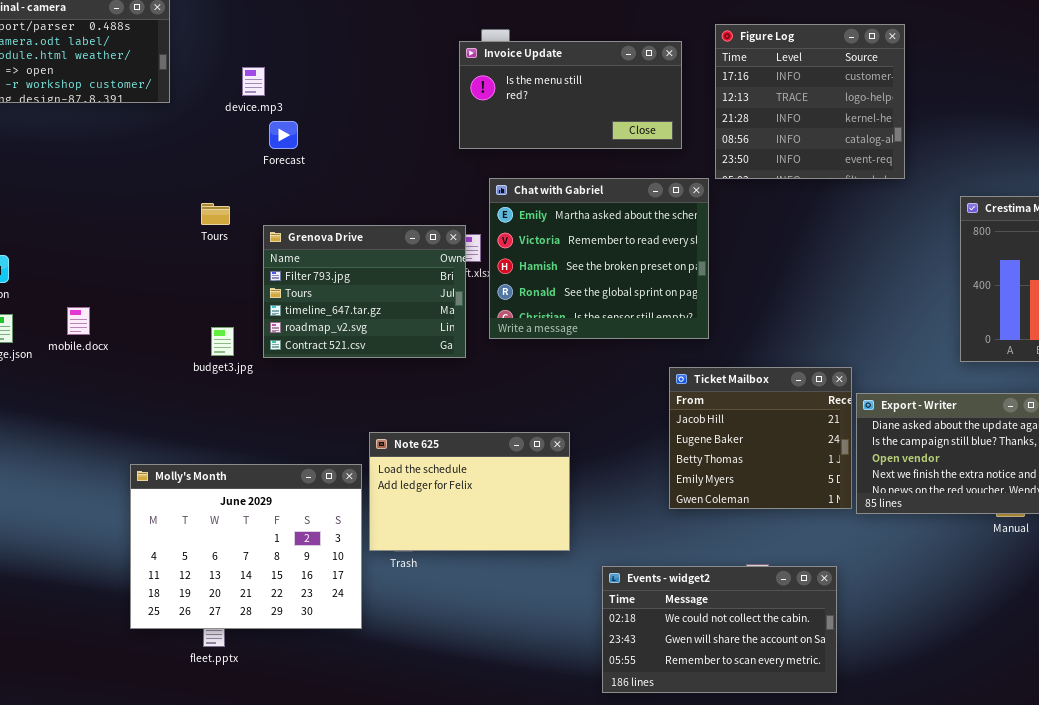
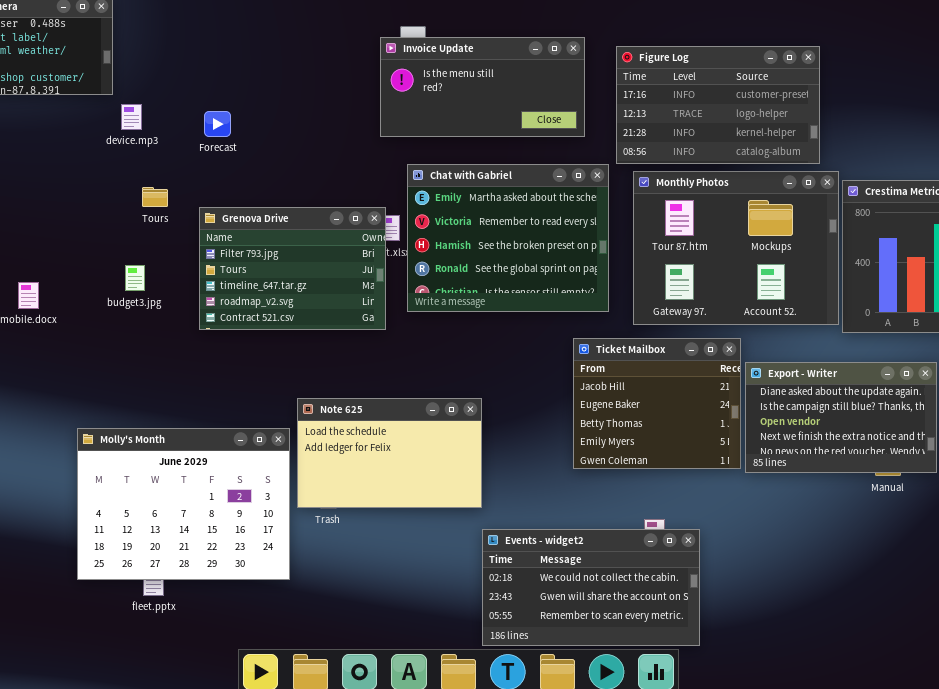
Figure Log: [715,24,905,179] -> [616,46,820,164], resized
device.mp3: [242,67,265,96] -> [121,104,142,130], moved
Monthly Photos: none -> [633,171,839,325], opened
budget3.jpg: [211,327,234,356] -> [125,265,145,291], moved
Events - widget2: [602,566,837,693] -> [482,529,700,646], moved

